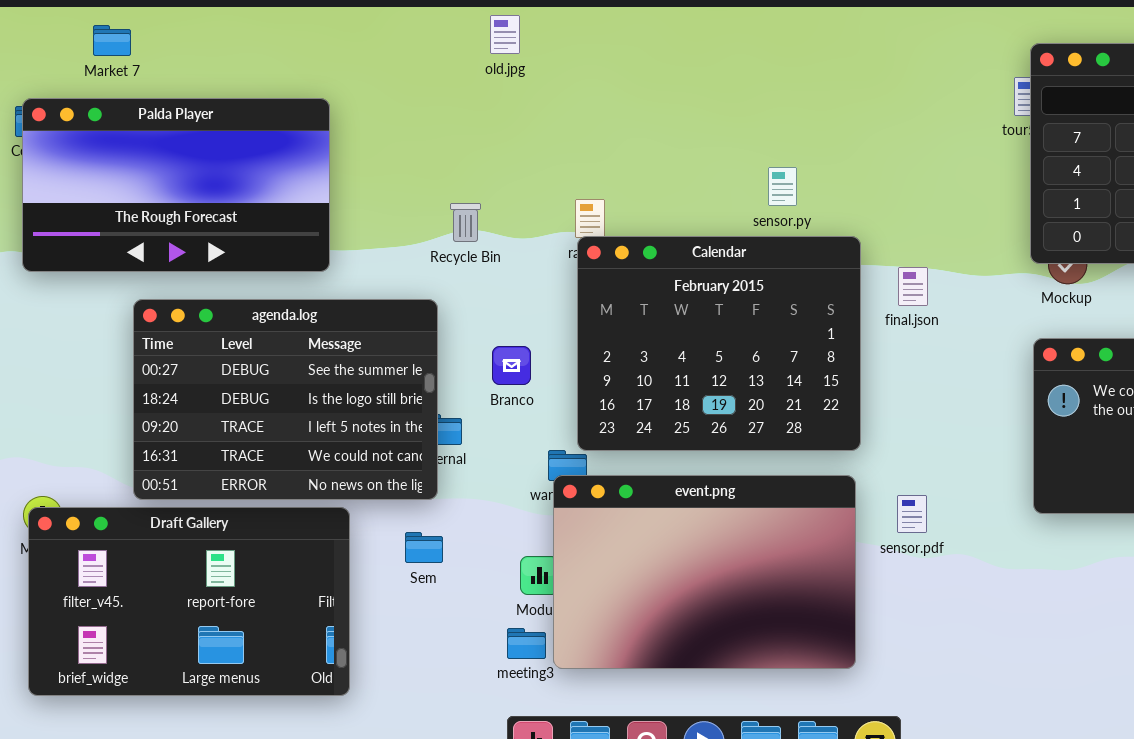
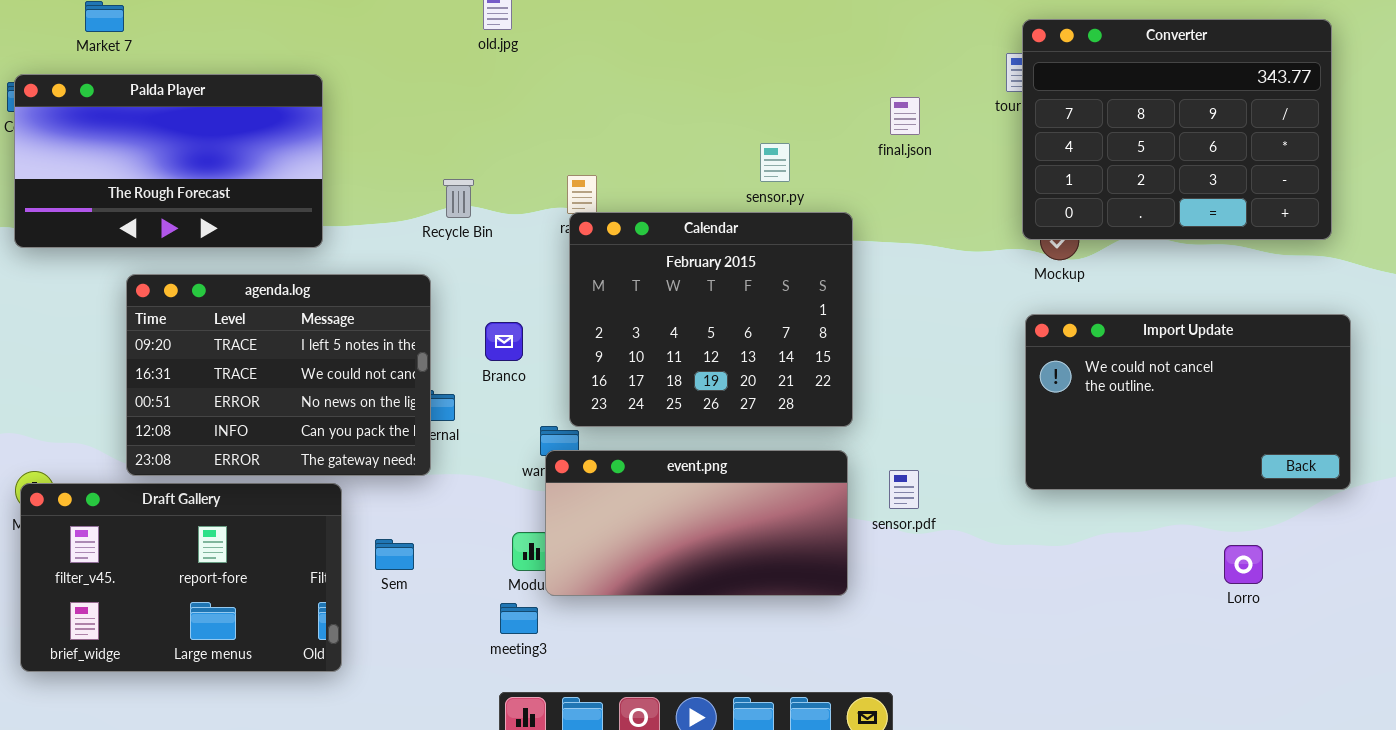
final.json: [898,267,928,306] -> [890,97,920,135], moved
agenda.log: [133,299,438,500] -> [126,274,431,476], scrolled down 2 rows
event.png: [553,475,856,669] -> [545,450,848,596], resized
Sem: [405,532,443,563] -> [375,539,414,570], moved

